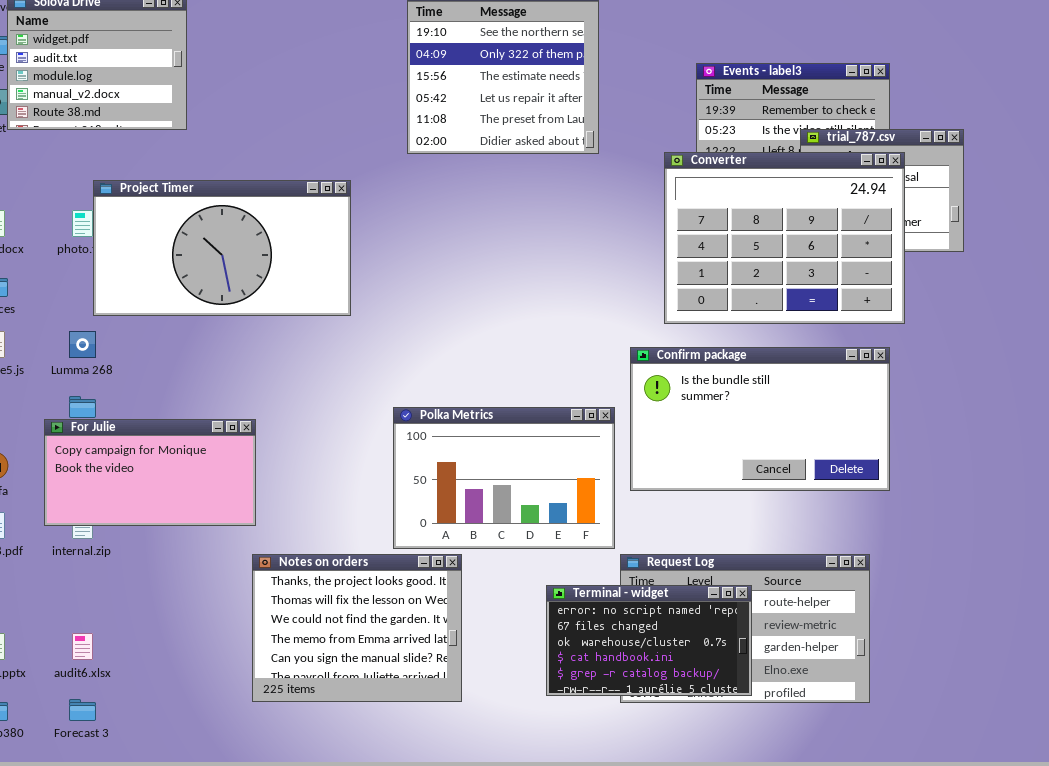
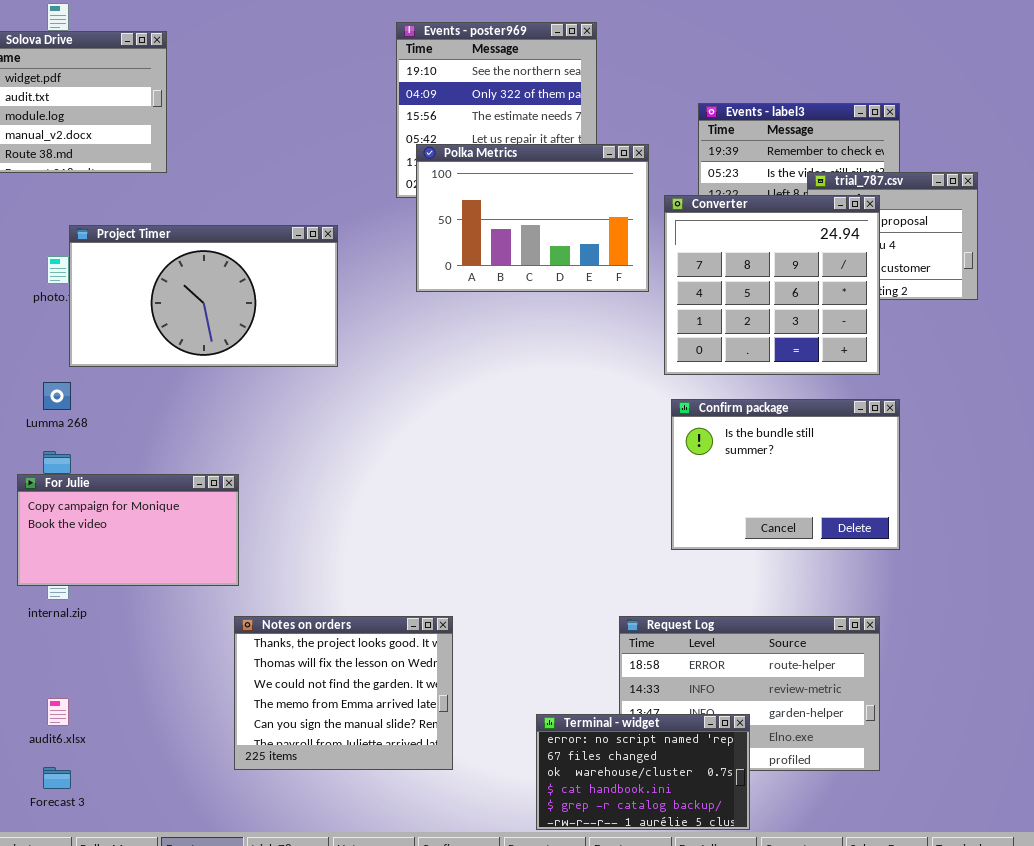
Converter: [664,152,905,324] -> [664,195,880,375], resized
Confirm package: [630,347,890,491] -> [671,399,900,550], resized
Polka Metrics: [393,407,615,549] -> [416,144,649,292], moved
Terminal - widget: [546,585,752,696] -> [536,714,750,830], moved

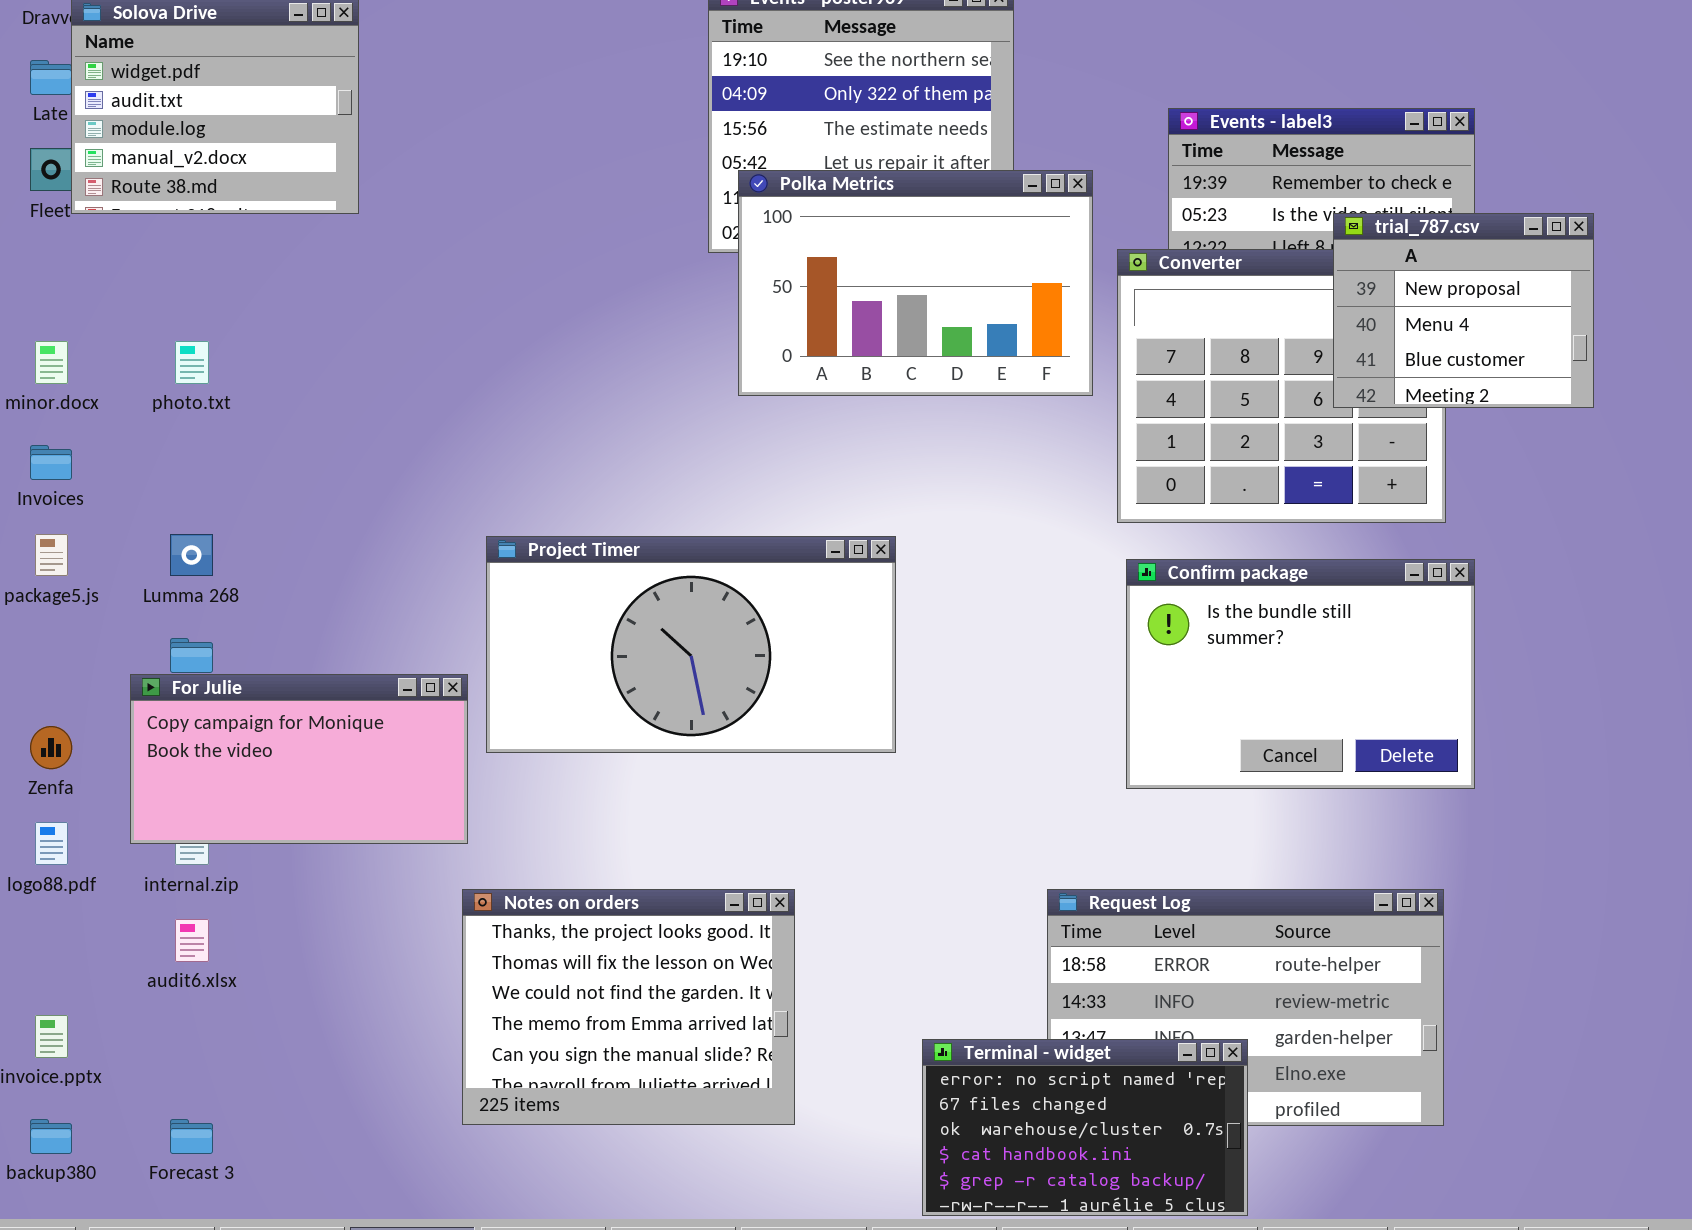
trial_787.csv: [807,172,978,300] -> [1333,213,1594,408], raised
Project Timer: [69,225,338,367] -> [486,536,896,753], moved
audit6.xlsx: [47,698,69,726] -> [175,919,209,962], moved

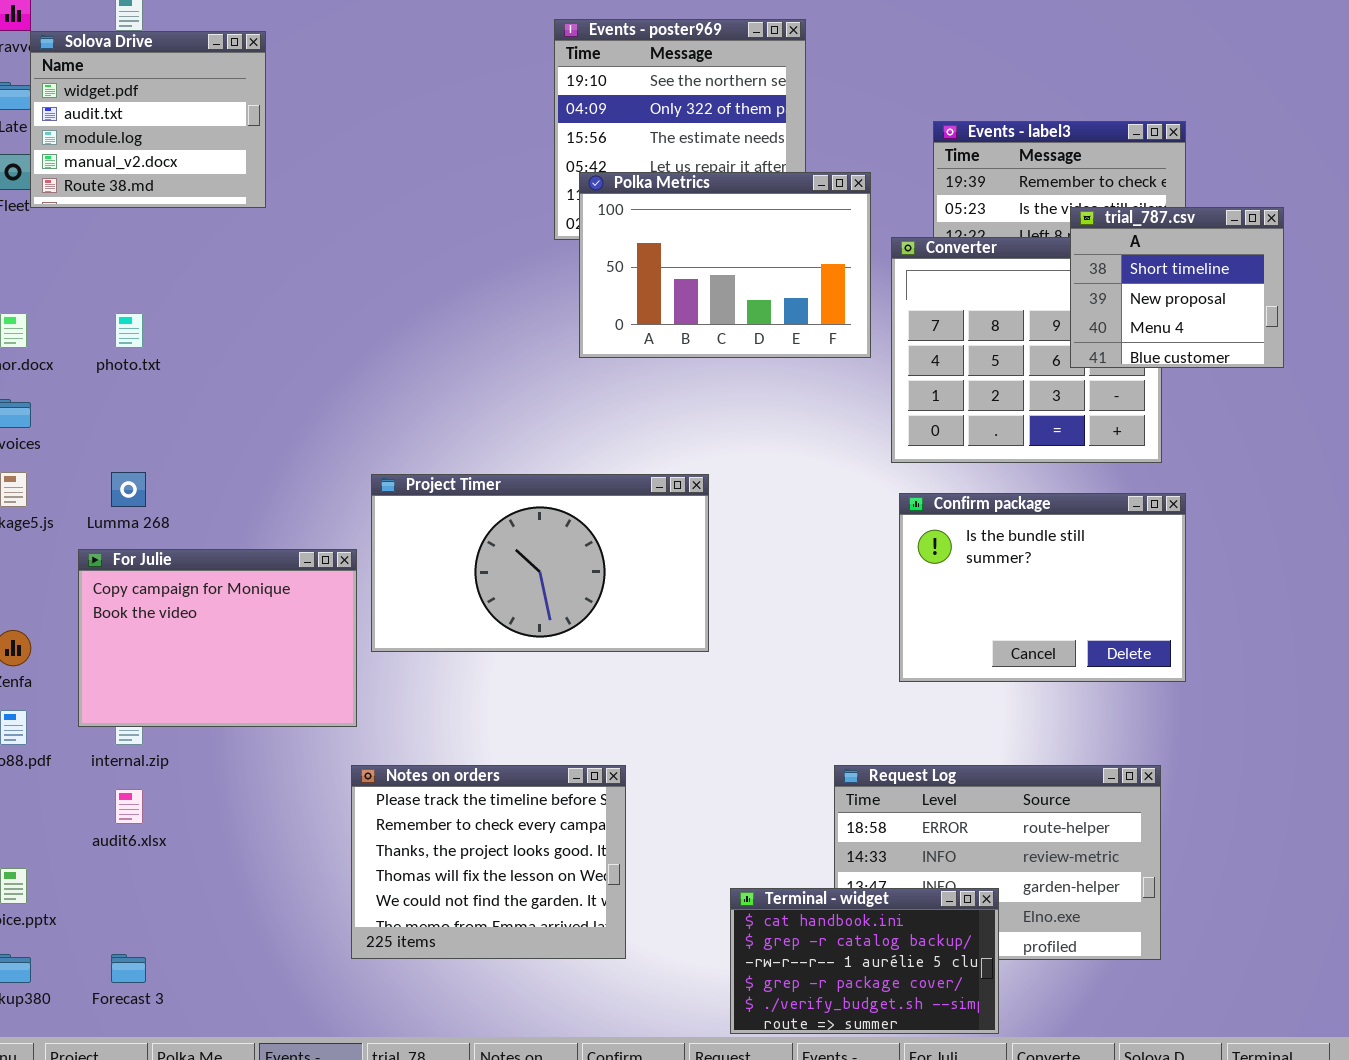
trial_787.csv: [1333,213,1594,408] -> [1070,207,1284,368], scrolled up 1 row
For Julie: [130,674,468,844] -> [78,549,357,727], resized
Notes on orders: [462,889,795,1125] -> [351,765,626,959], scrolled up 2 rows
Terminal - widget: [922,1039,1248,1216] -> [730,888,999,1034], scrolled down 3 rows

